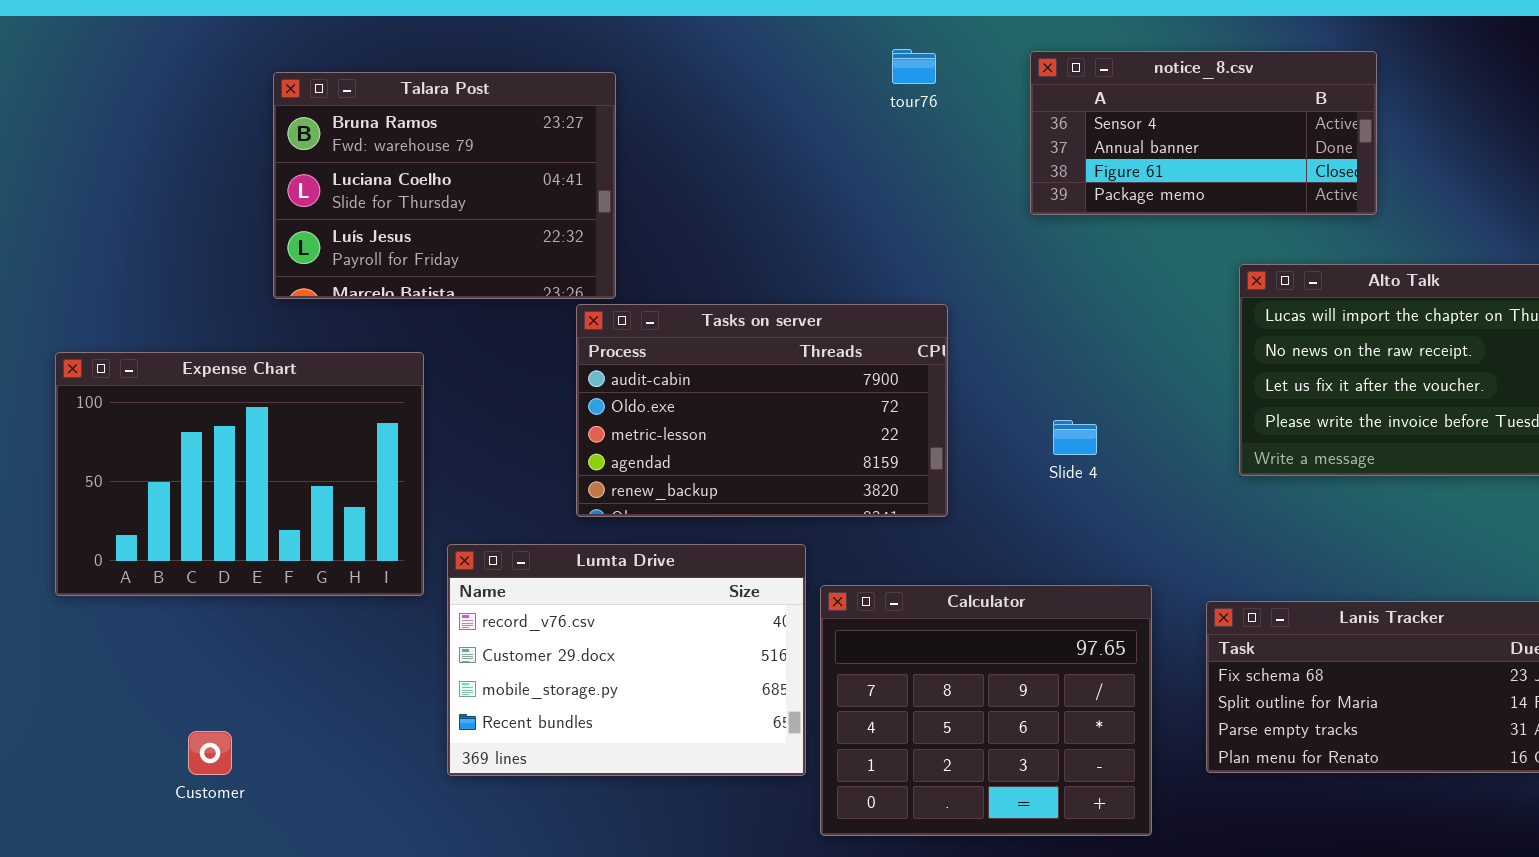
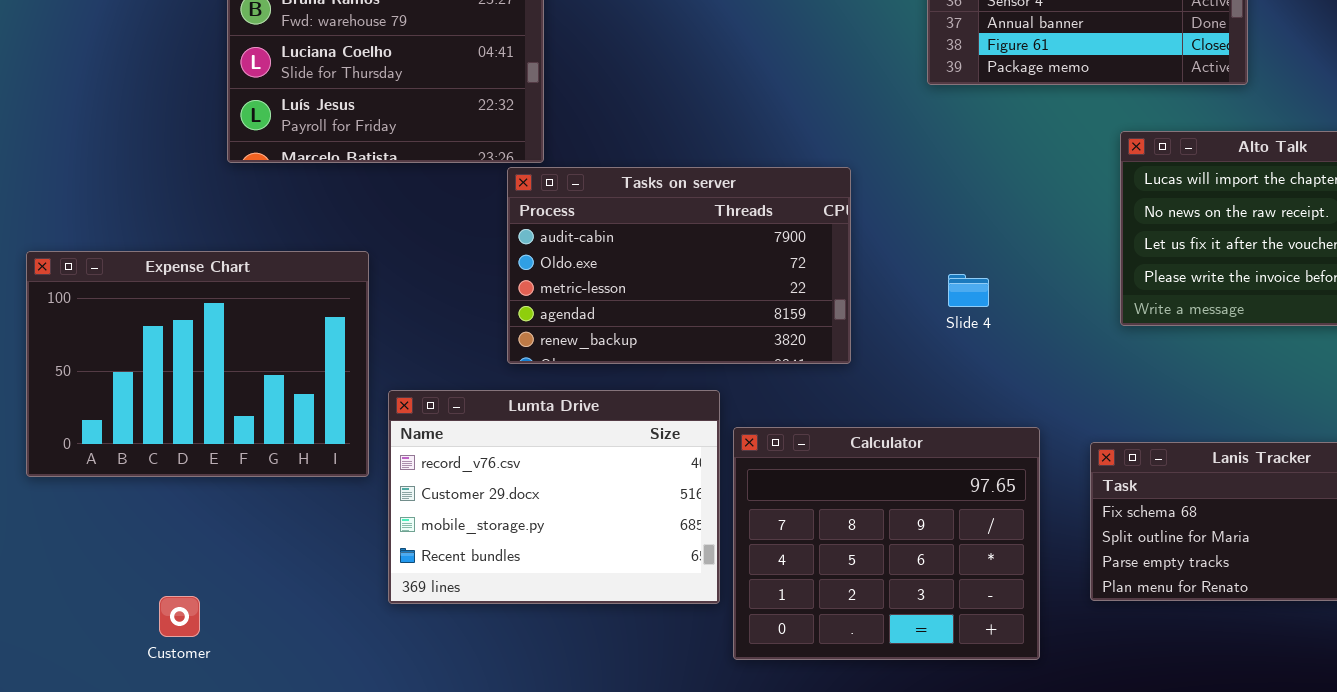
Expense Chart: [55,352,424,596] -> [26,251,369,477], moved
Customer: [188,731,232,775] -> [159,596,200,637], moved

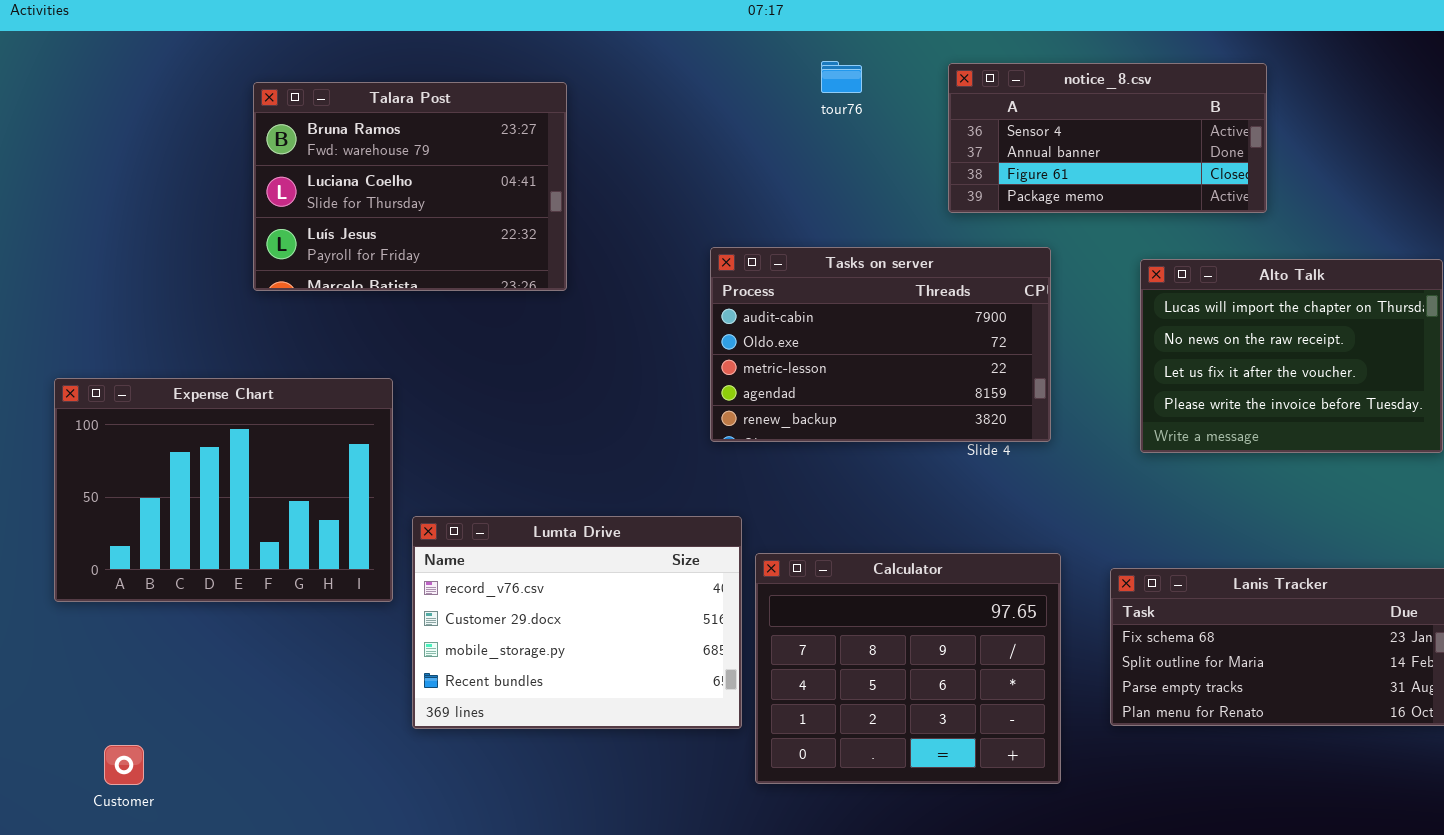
Tasks on server: [507,167,851,364] -> [710,247,1051,442], moved
Customer: [159,596,200,637] -> [104,745,144,785], moved

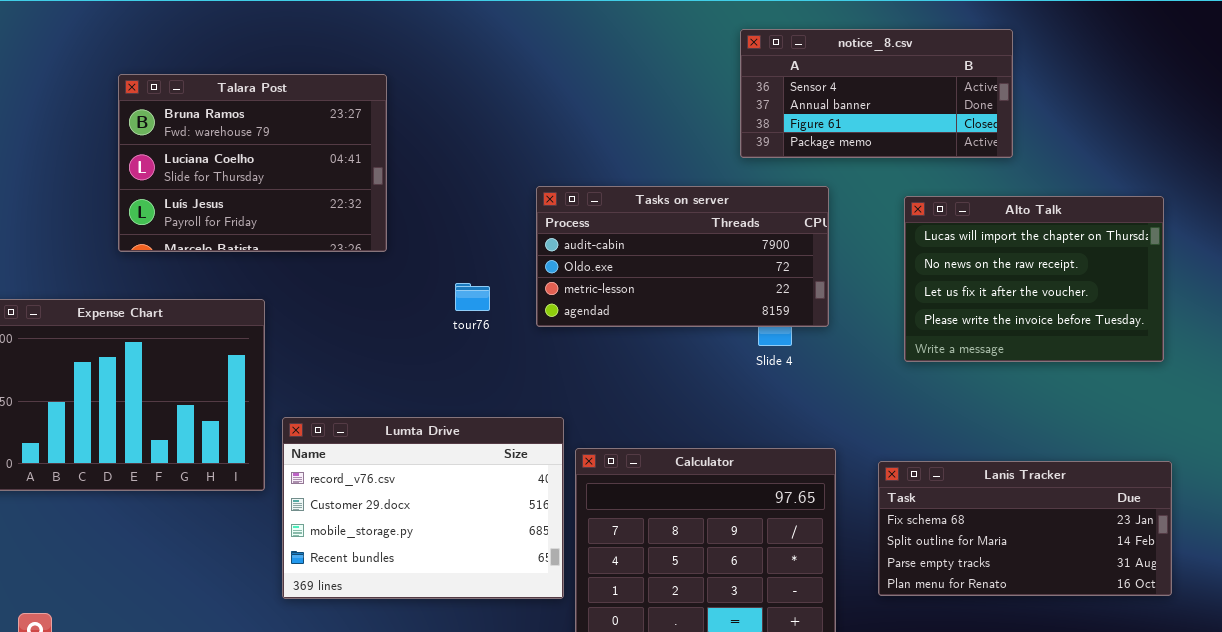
tour76: [821,61,862,93] -> [455,283,490,311], moved
Talara Post: [253,82,567,291] -> [118,74,387,252], moved
Tasks on server: [710,247,1051,442] -> [536,186,829,327], resized

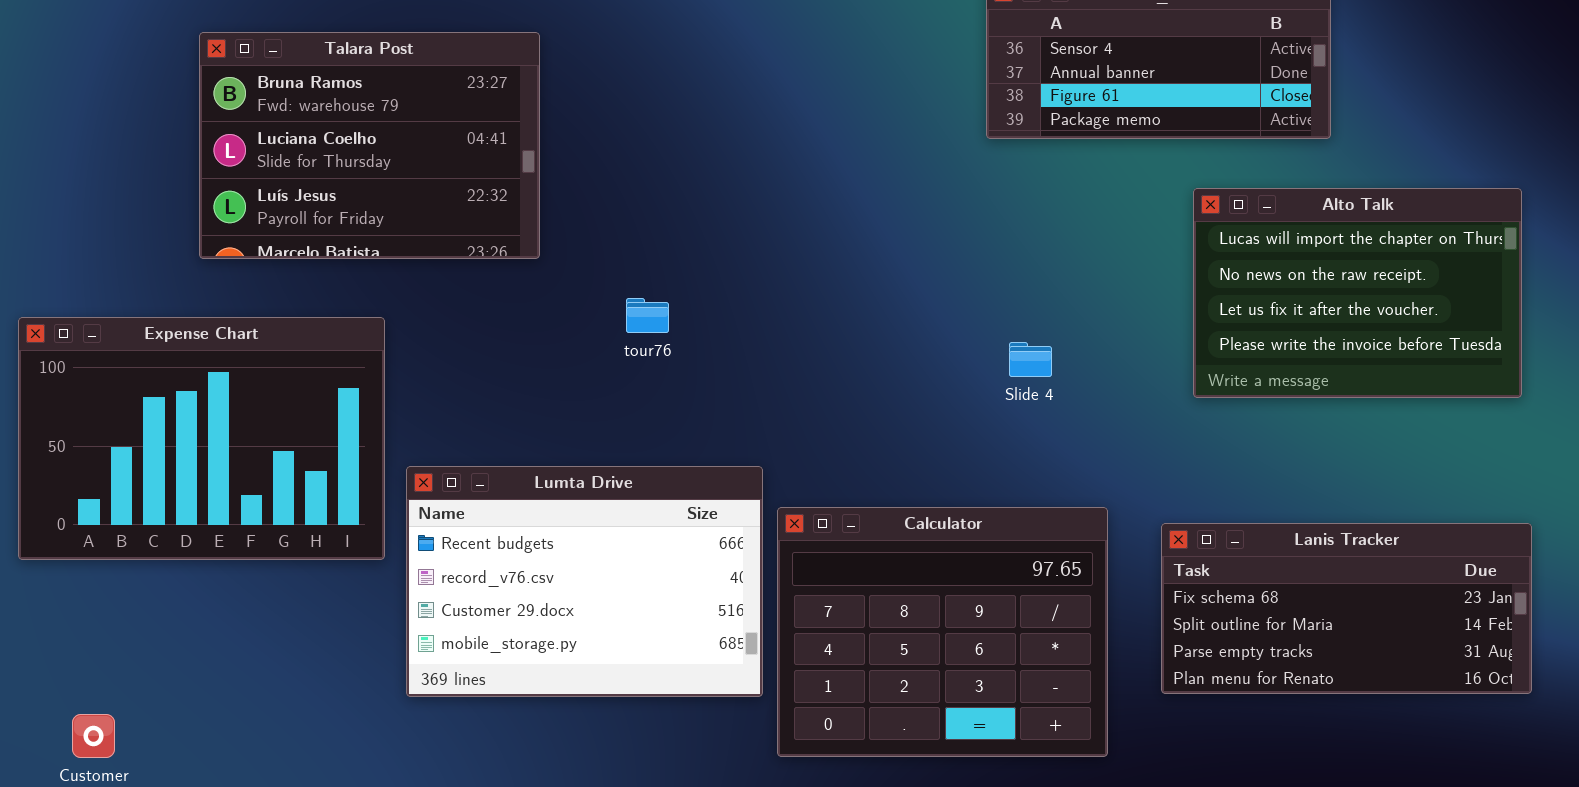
Tasks on server: [536,186,829,327] -> none, closed
Lumta Drive: [282,417,564,599] -> [406,466,763,697], scrolled up 1 row

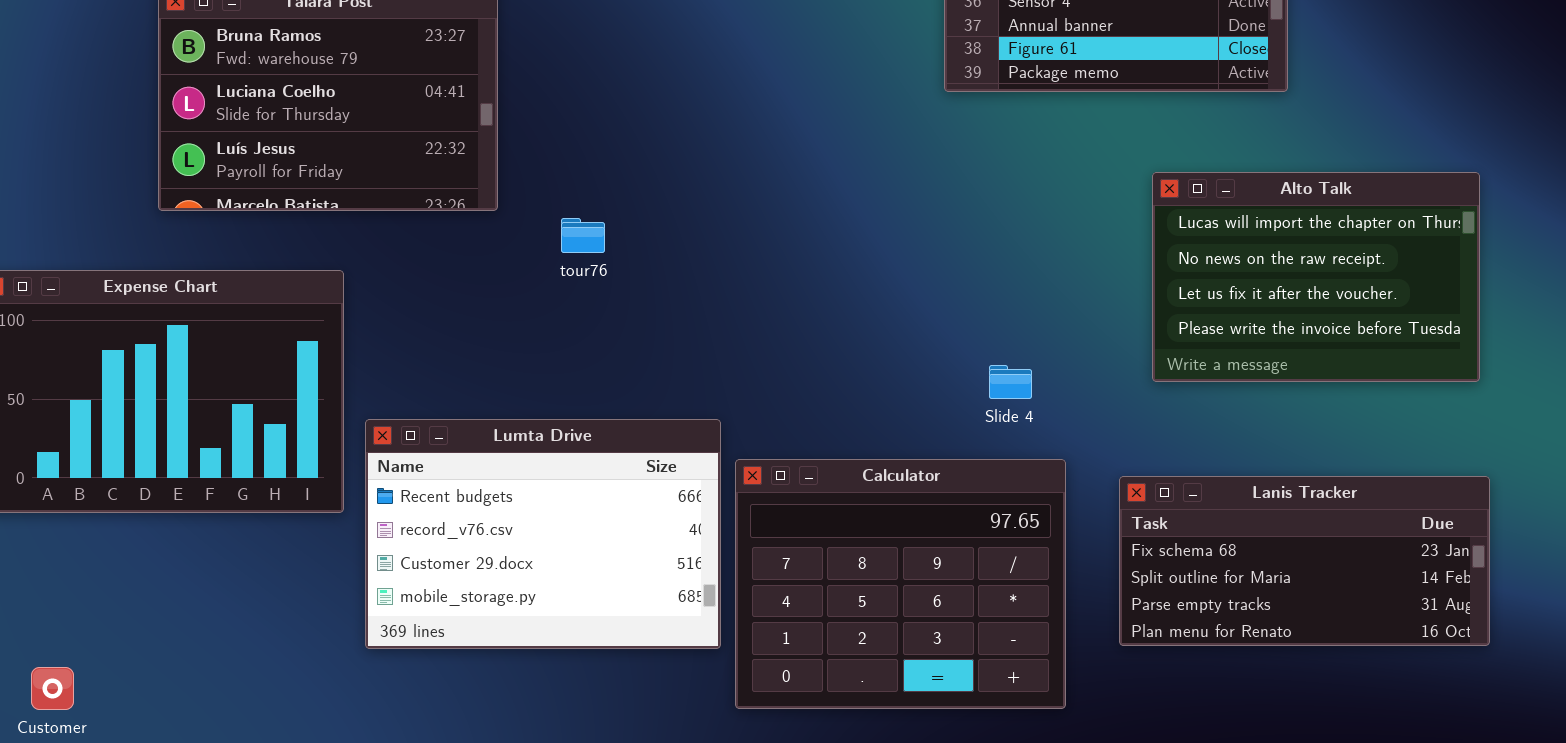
Alto Talk: [1193,188,1522,398] -> [1152,172,1480,382], moved
tour76: [626,298,669,333] -> [561,218,605,253], moved
Slide 4: [1009,342,1052,377] -> [989,365,1032,399], moved

